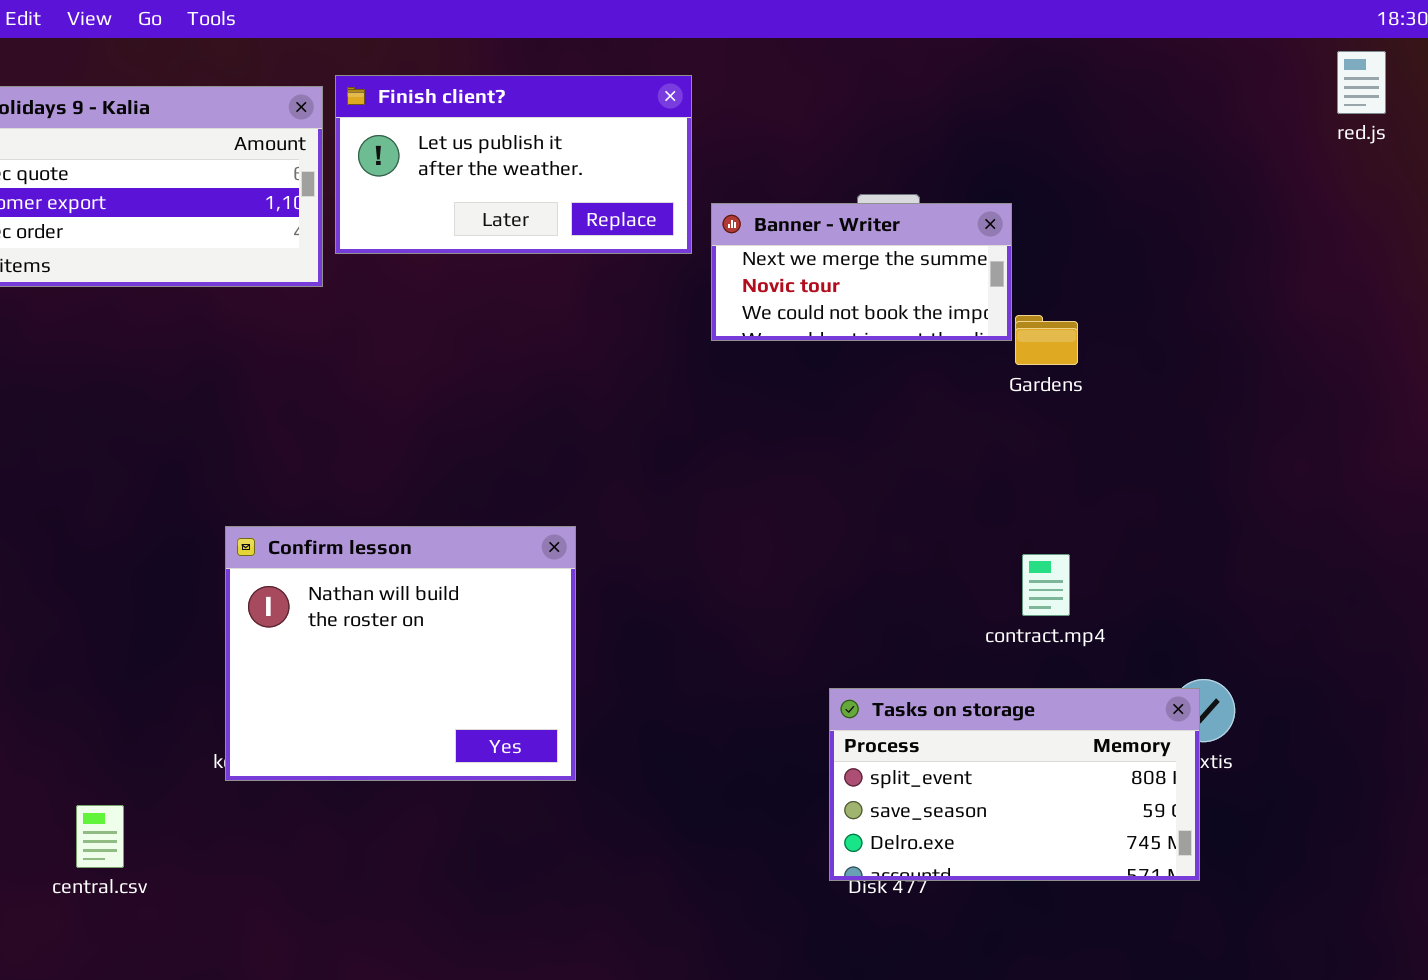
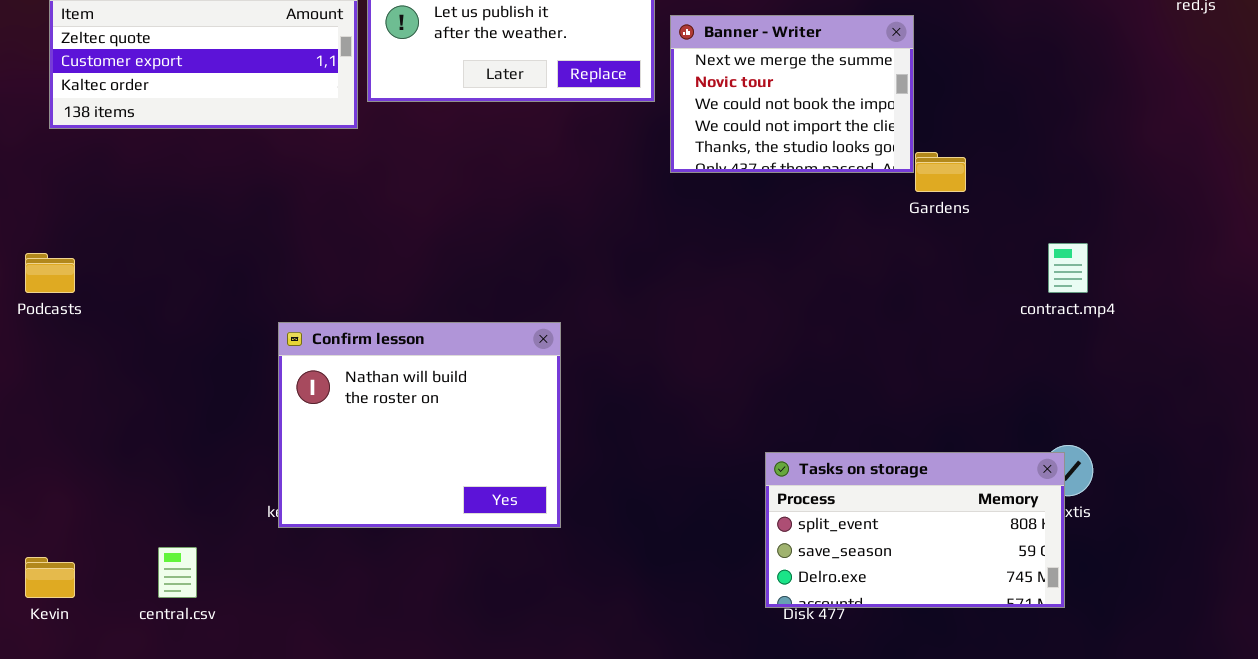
Banner - Writer: [711,203,1012,341] -> [670,15,914,173], resized
contract.mp4: [1022,554,1070,616] -> [1048,243,1088,293], moved

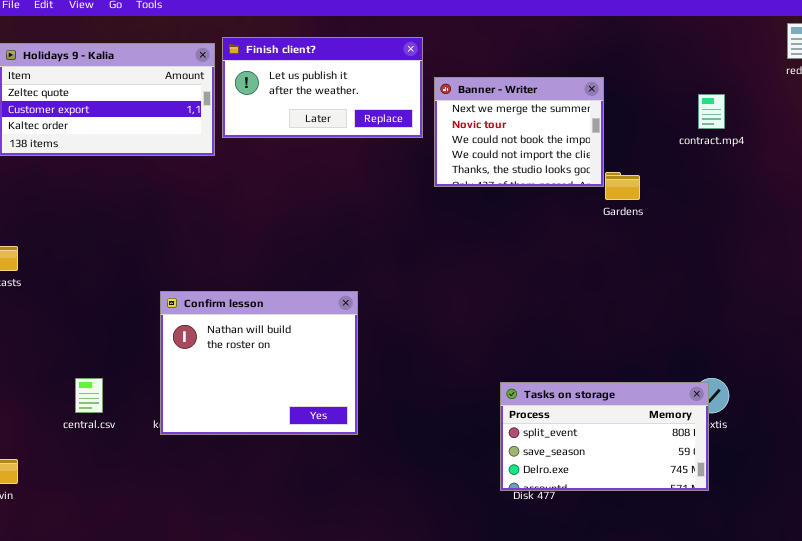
contract.mp4: [1048,243,1088,293] -> [698,94,725,129], moved
central.csv: [158,547,197,598] -> [75,378,103,413], moved

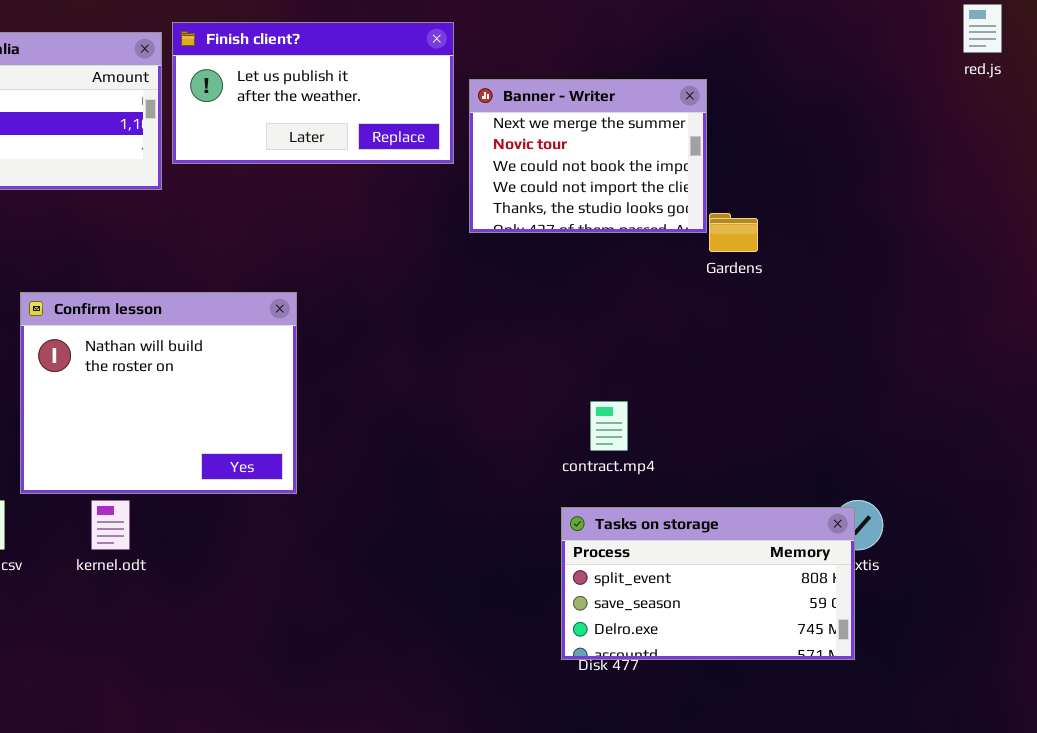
contract.mp4: [698,94,725,129] -> [590,401,628,451], moved
Confirm lesson: [160,291,358,435] -> [20,292,297,494], moved

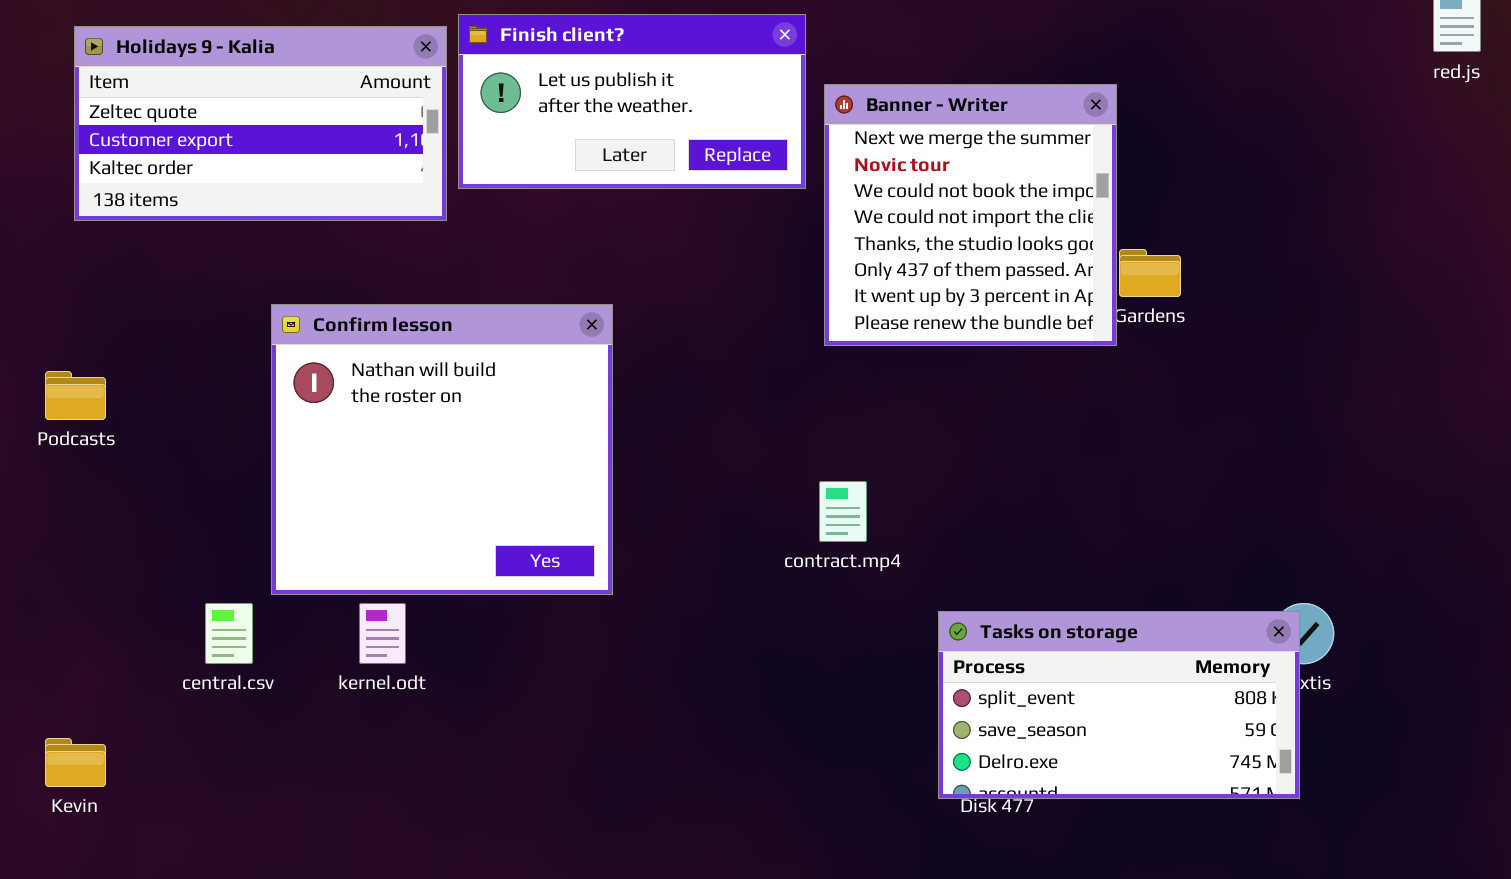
Banner - Writer: [469,79,707,233] -> [824,84,1117,346], resized
Confirm lesson: [20,292,297,494] -> [271,304,613,595], resized
contract.mp4: [590,401,628,451] -> [819,481,867,542], moved

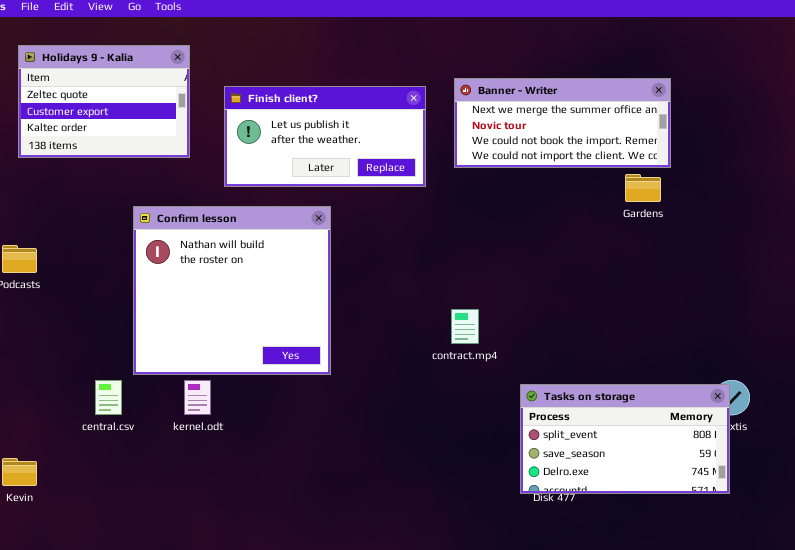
Finish client?: [458,14,806,189] -> [224,86,426,187], moved
Holidays 9 - Kalia: [74,26,447,221] -> [18,45,190,158], resized
Banner - Writer: [824,84,1117,346] -> [454,78,671,168], resized

